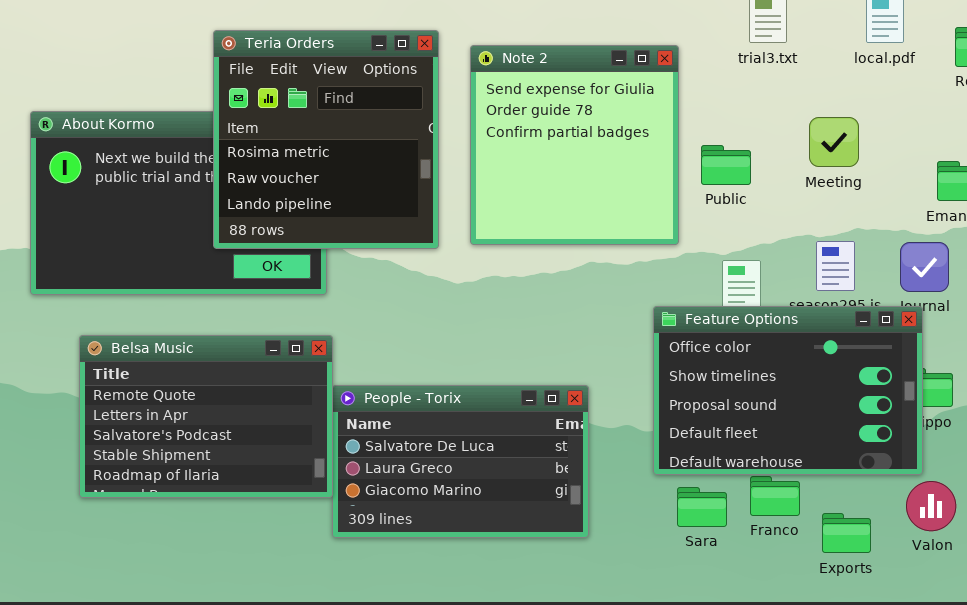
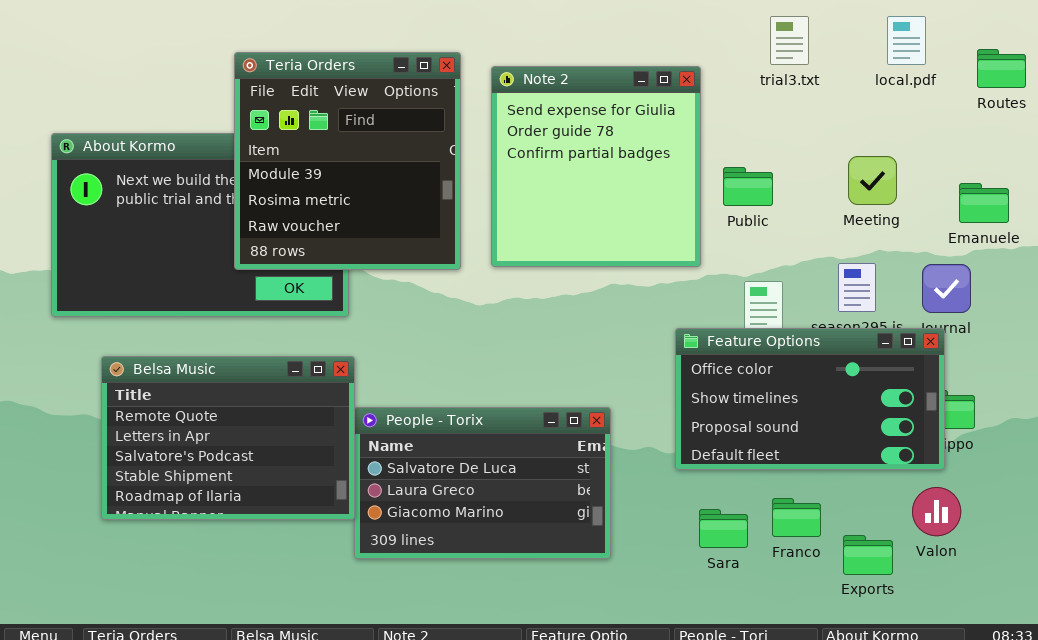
Teria Orders: [213,30,439,249] -> [234,52,461,270], scrolled up 1 row
Meeting: [809,117,859,167] -> [848,156,897,205], moved
Feature Options: [653,306,923,475] -> [675,328,945,470], resized
Valon: [906,481,956,531] -> [912,487,961,536], moved

